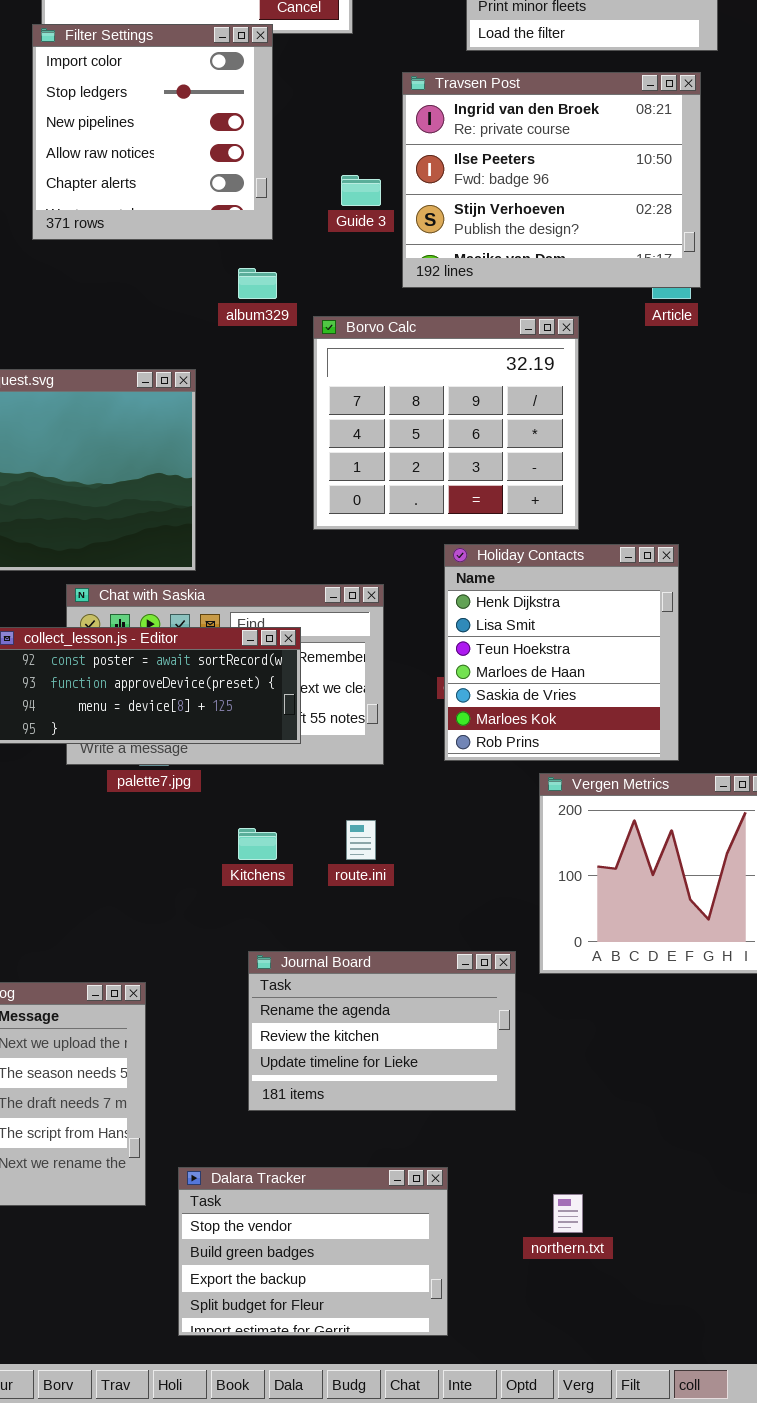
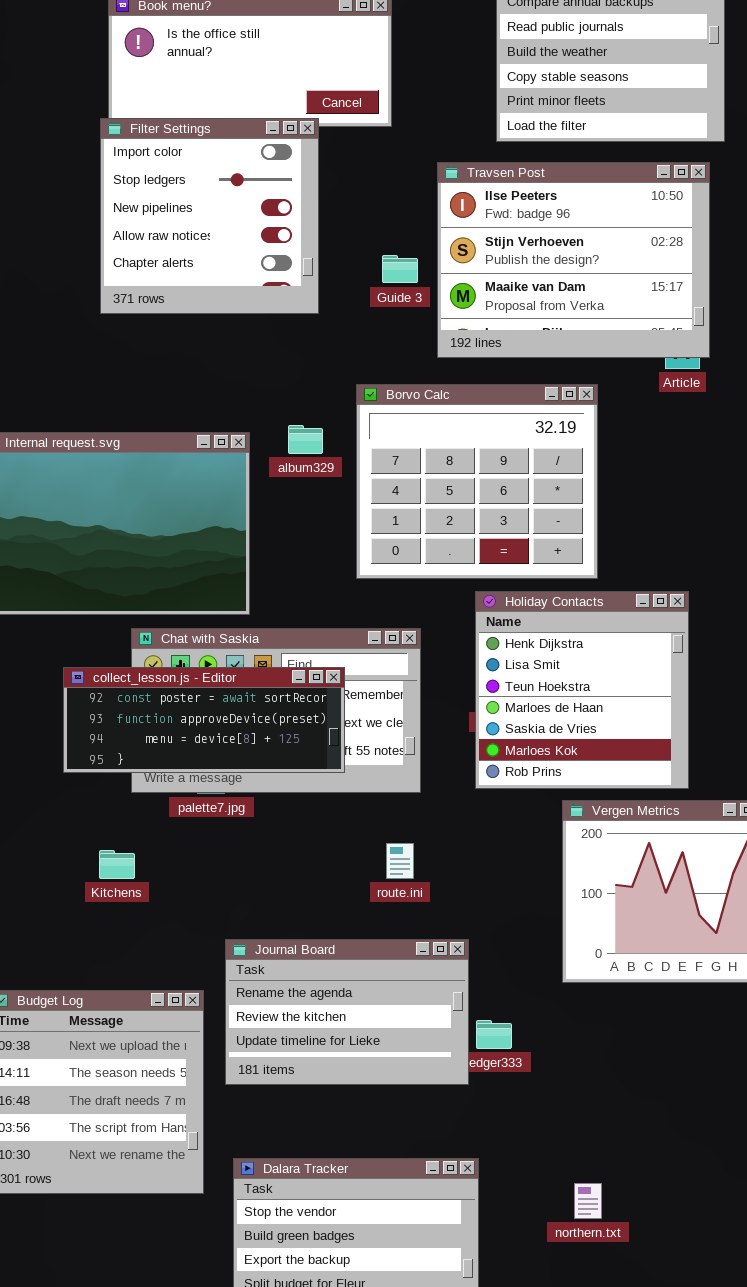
Travsen Post: [402,72,701,288] -> [437,162,710,358], scrolled down 1 row
album329: [238,268,277,299] -> [288,425,323,454], moved
Kitchens: [238,828,277,860] -> [99,850,135,879], moved
Journal Board: [248,951,516,1111] -> [225,939,469,1085], moved

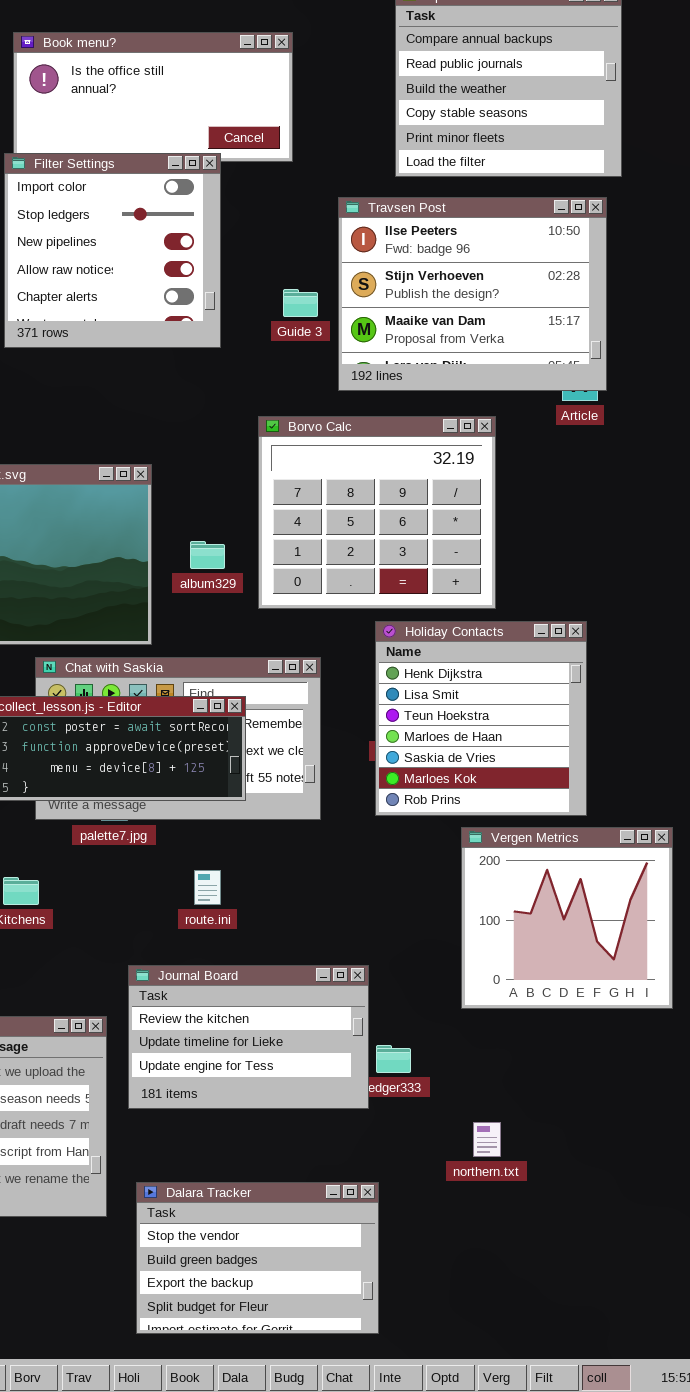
album329: [288,425,323,454] -> [190,541,225,569], moved
route.ini: [386,843,414,879] -> [194,870,221,905], moved
Journal Board: [225,939,469,1085] -> [128,965,369,1109], scrolled down 1 row
northern.txt: [574,1183,602,1219] -> [473,1122,501,1157], moved

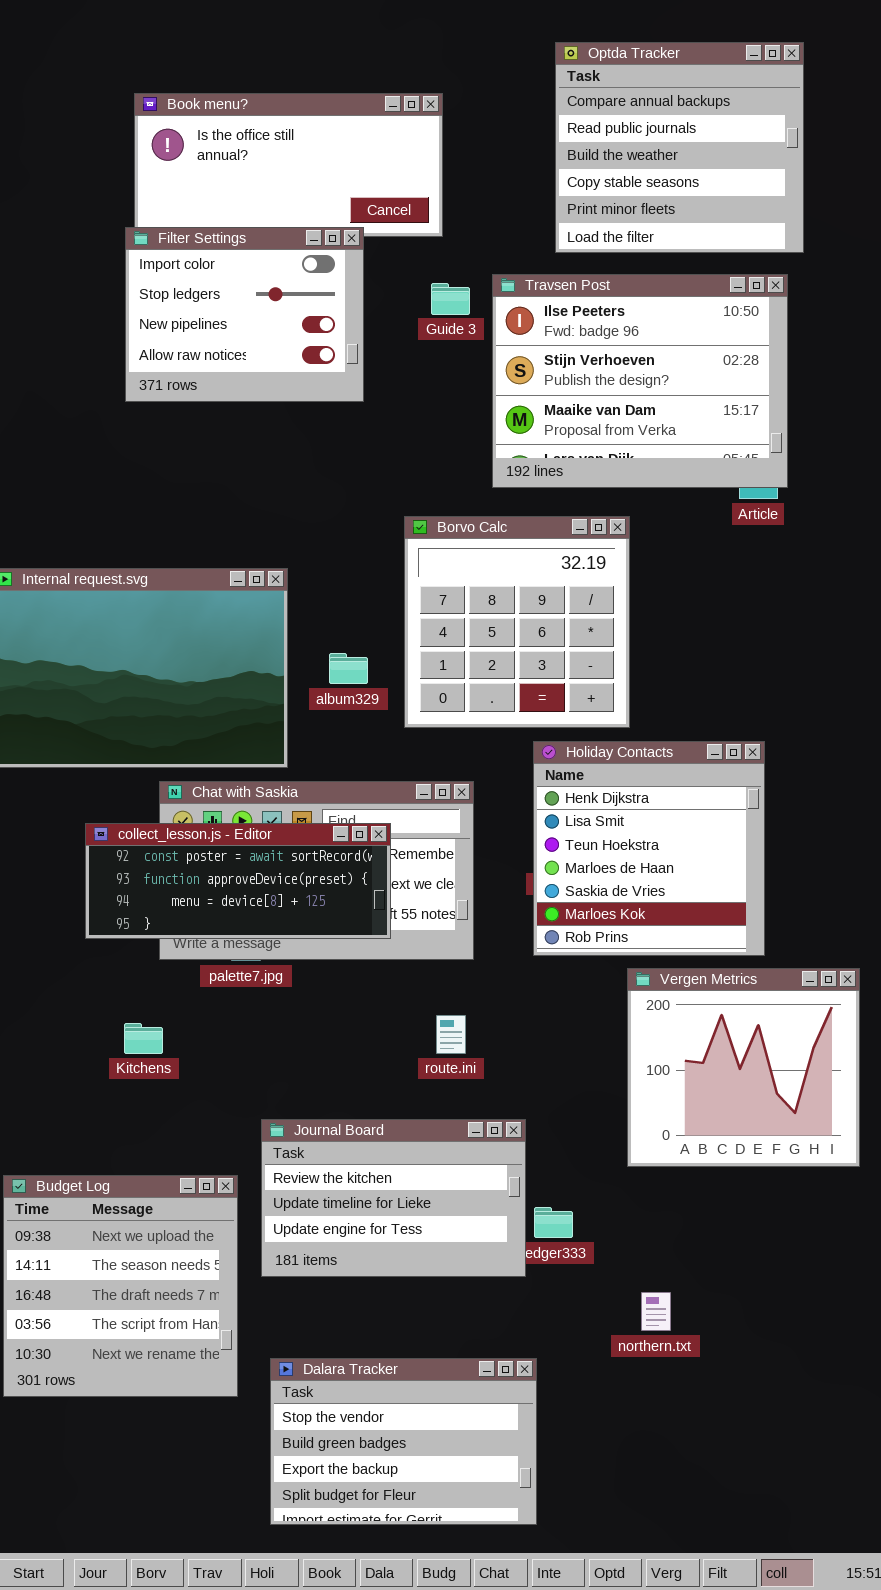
Filter Settings: [4,153,221,348] -> [125,227,364,402], resized
Guide 3: [283,289,318,317] -> [431,283,470,315], moved
Borvo Calc: [258,416,496,609] -> [404,516,630,728], resized
route.ini: [194,870,221,905] -> [436,1015,466,1054], moved

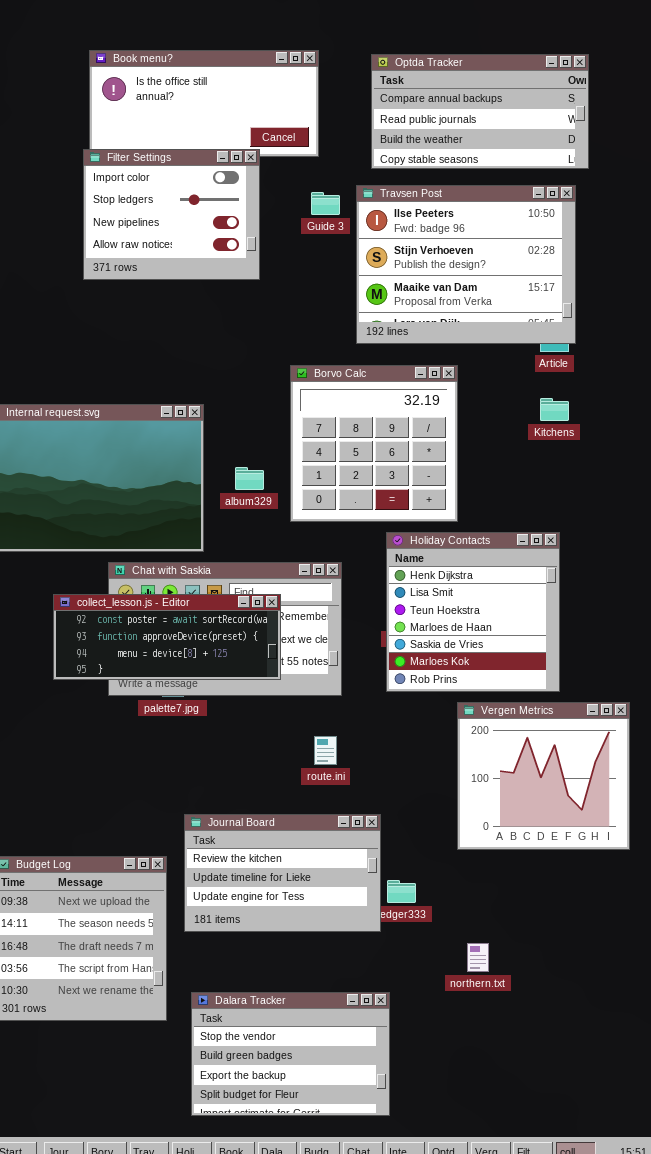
Optda Tracker: [555,42,804,253] -> [371,54,589,169], resized
Kitchens: [124,1023,163,1054] -> [540,398,569,421], moved

